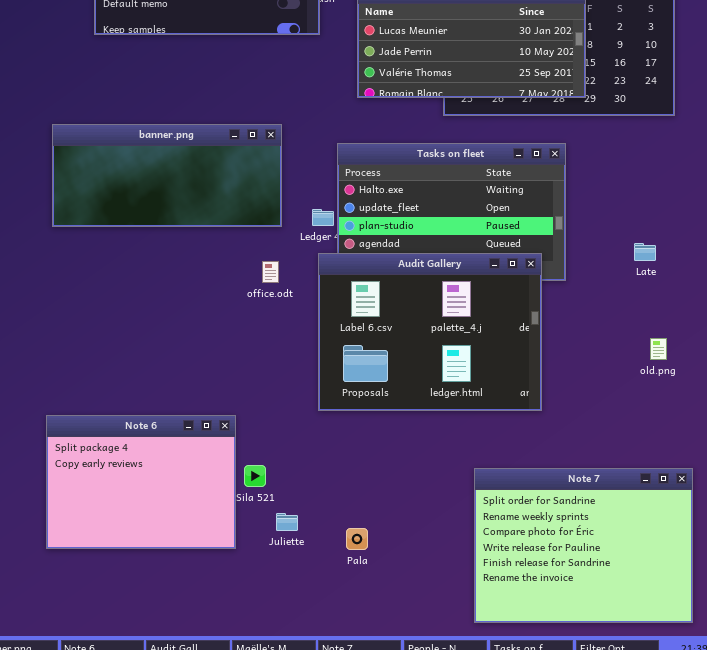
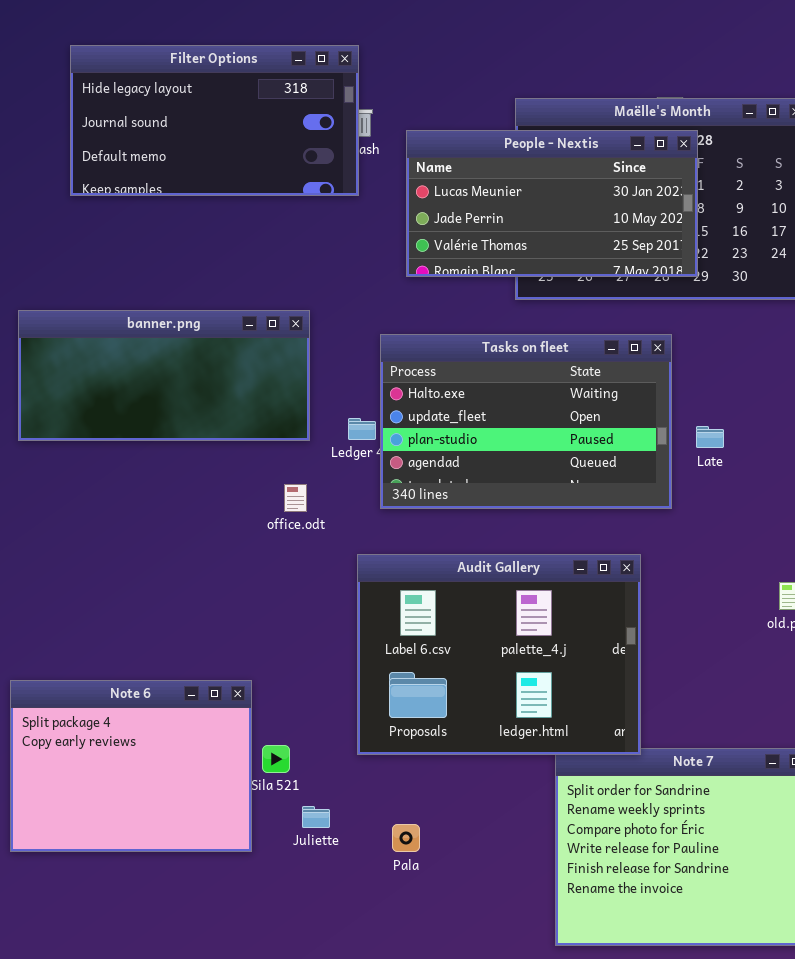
Late: [634,243,656,261] -> [696,426,724,448], moved
Audit Gallery: [318,253,542,411] -> [357,554,641,755], moved

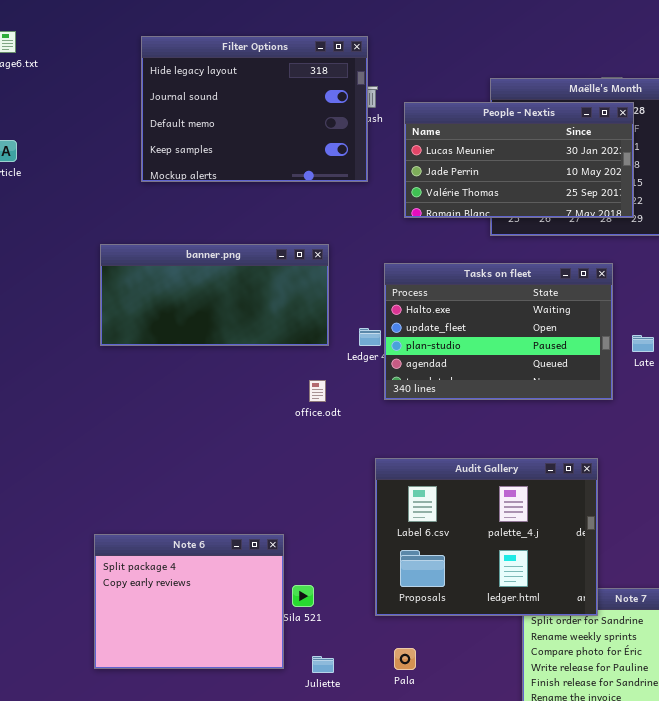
Filter Options: [70,45,359,196] -> [141,36,368,182], resized
Audit Gallery: [357,554,641,755] -> [375,458,598,616], moved
Juliette: [302,806,330,828] -> [312,656,334,673], moved

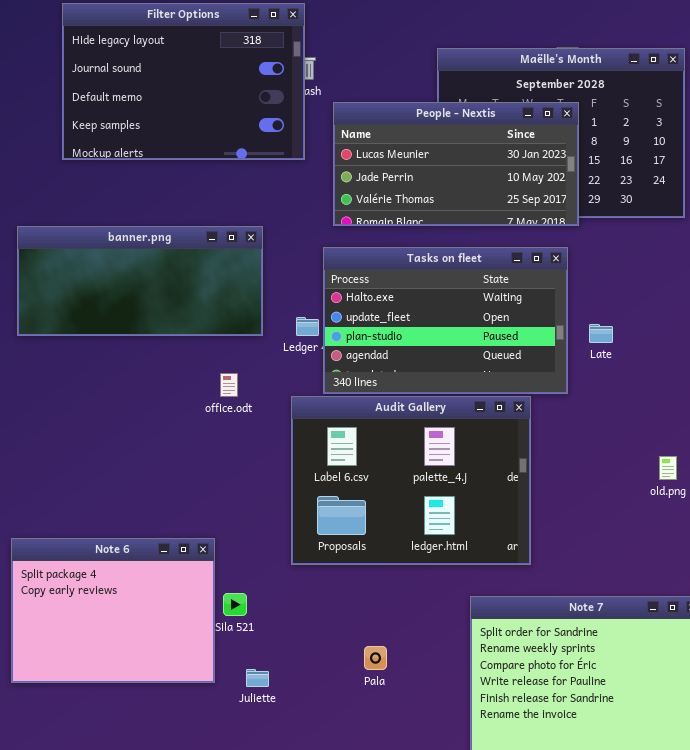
People - Nextis: [404,102,634,218] -> [333,102,579,226], moved
office.odt: [309,380,326,402] -> [220,373,238,397], moved
Audit Gallery: [375,458,598,616] -> [291,396,531,565], moved
Pala: [394,648,416,670] -> [364,646,387,670], moved

